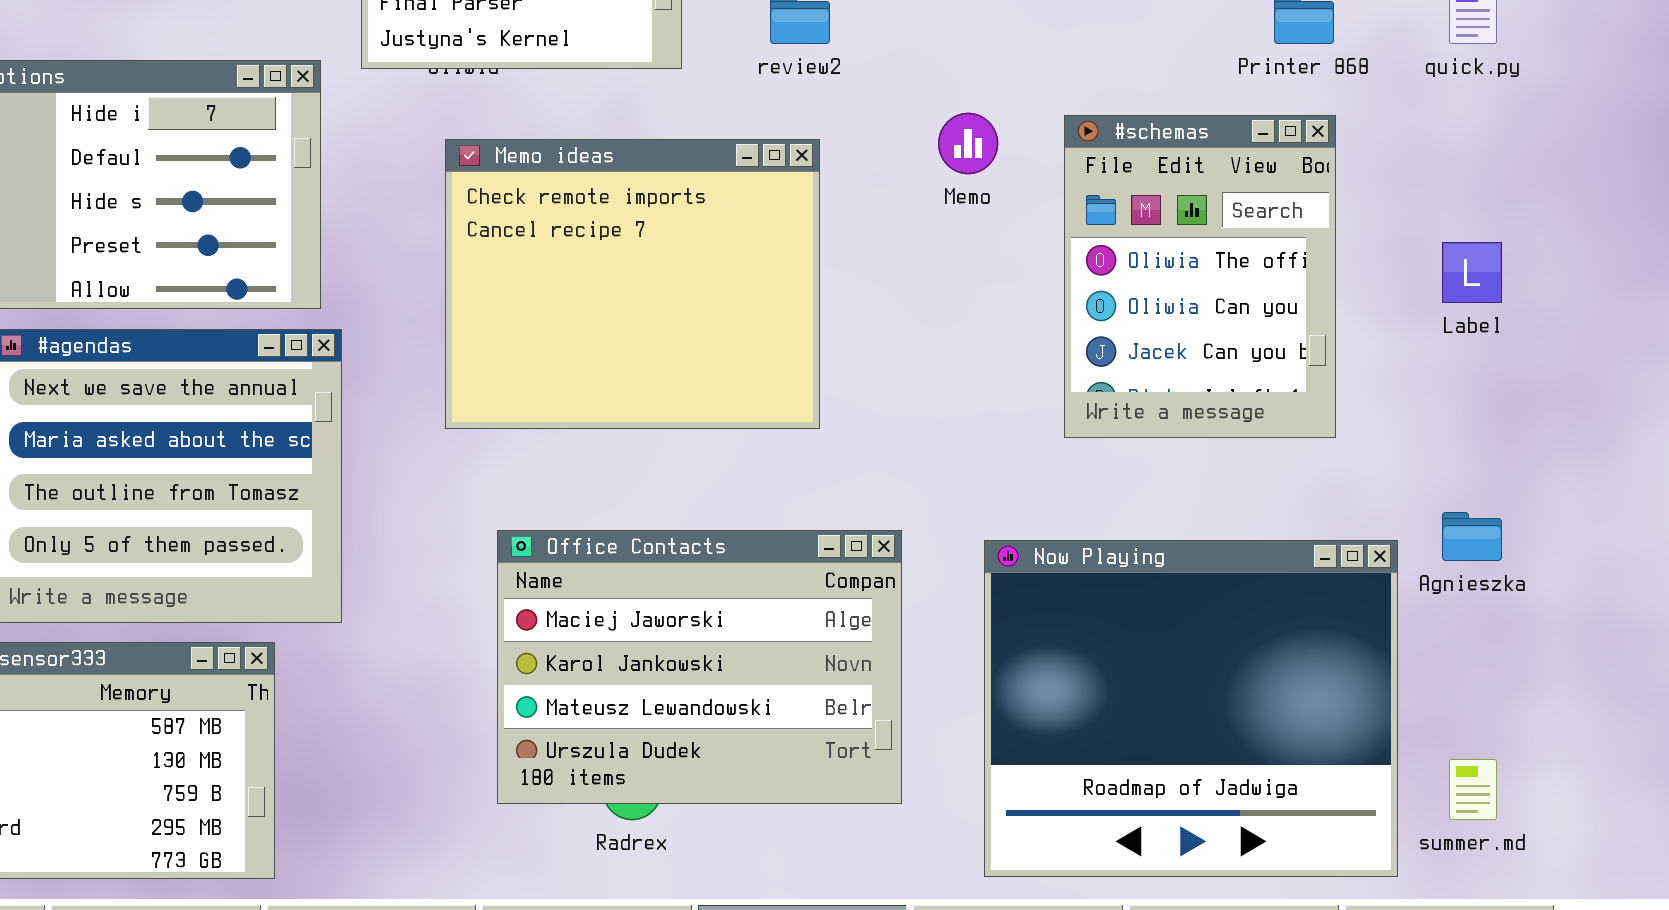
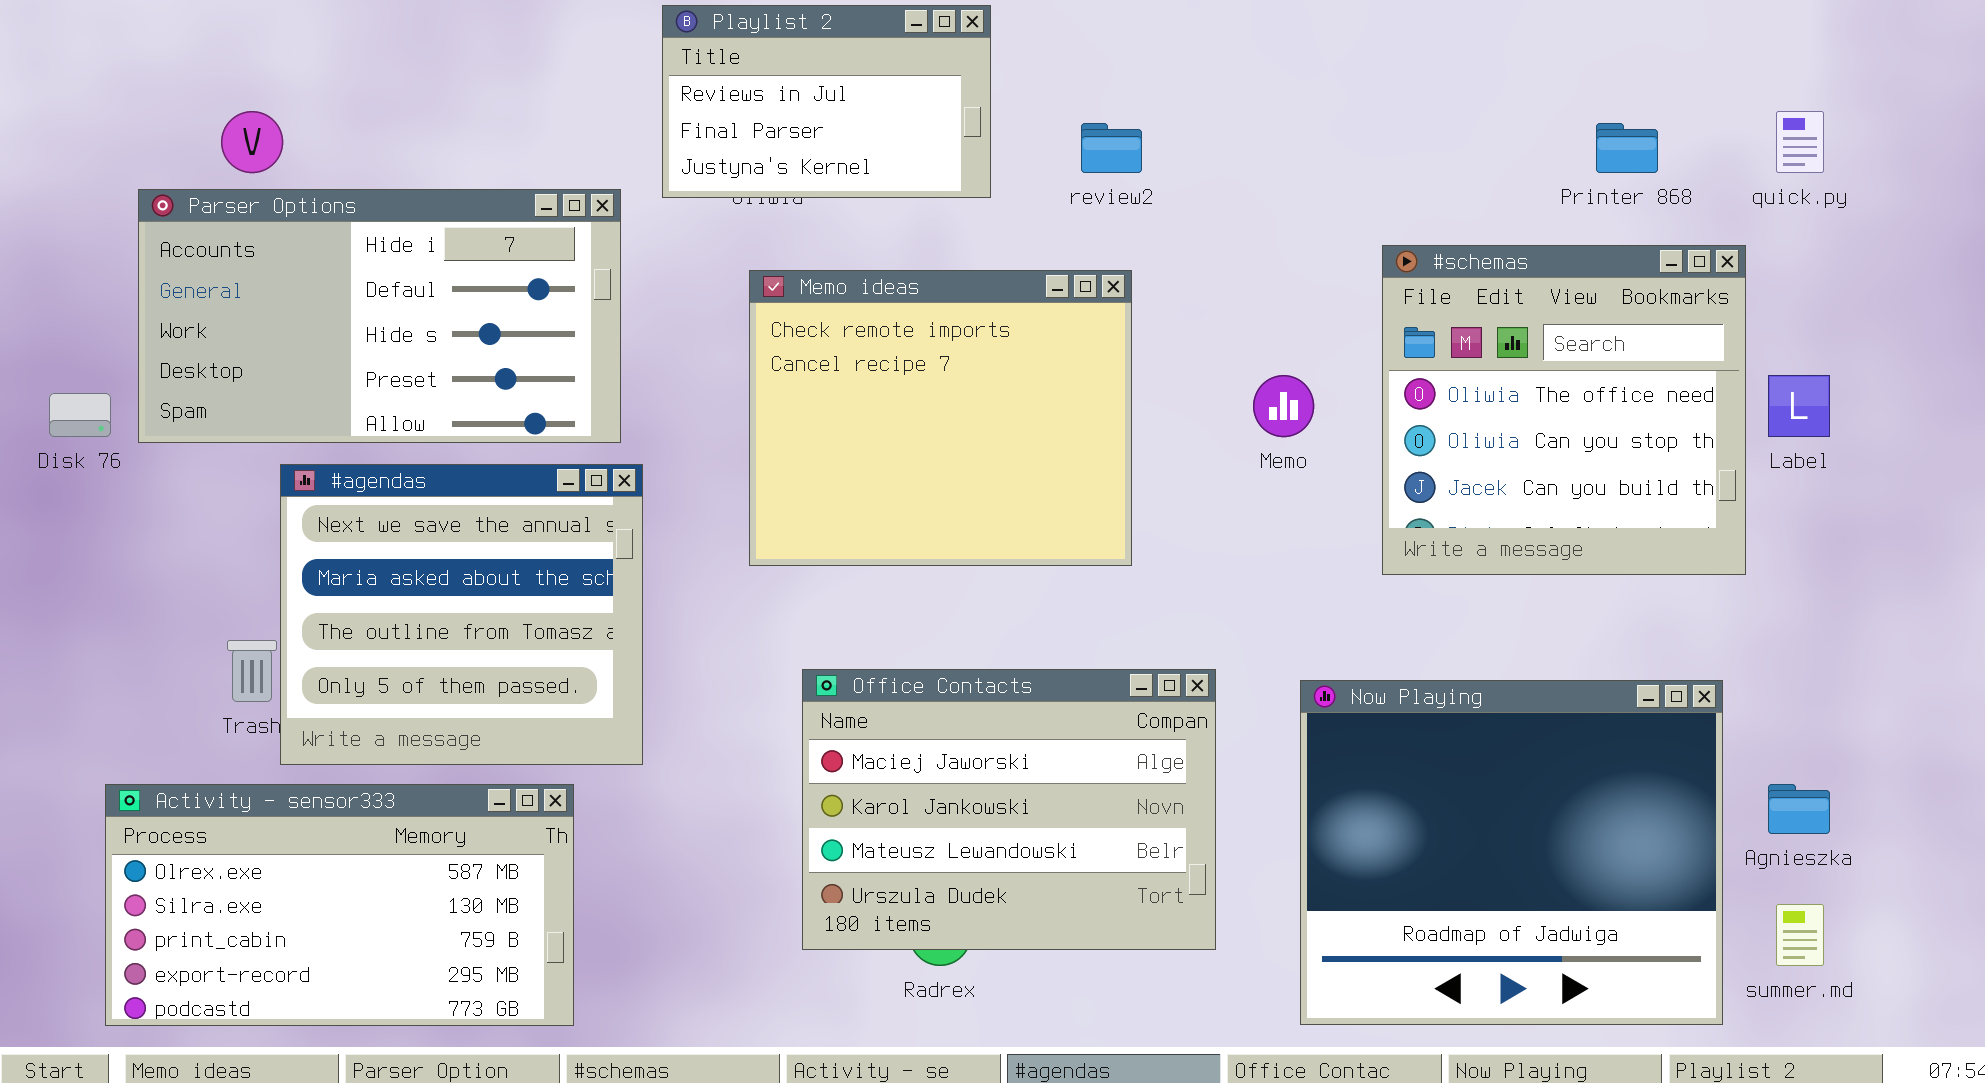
Memo: [938,113,998,174] -> [1253,375,1314,437], moved
#schemas: [1064,115,1336,438] -> [1382,245,1746,575], resized
Agnieszka: [1442,512,1502,561] -> [1768,784,1830,834], moved

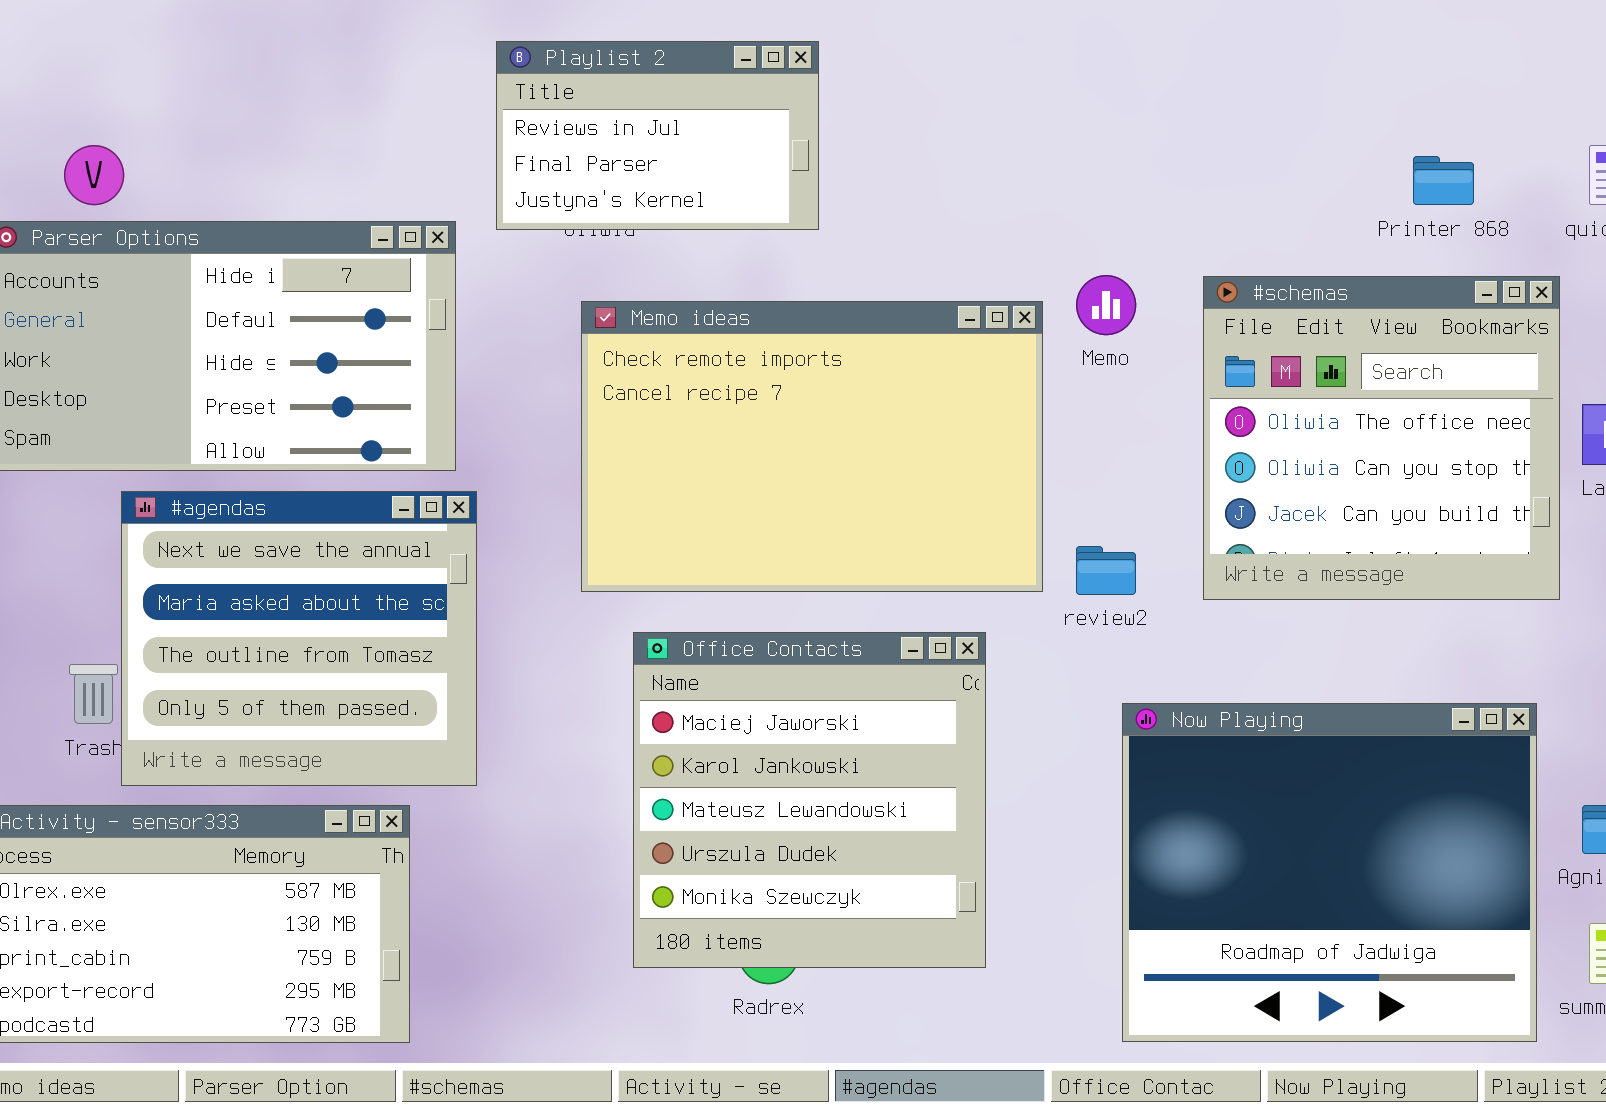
review2: [1081,123,1142,173] -> [1076,546,1136,595], moved
Memo ideas: [749,270,1132,566] -> [581,301,1043,592], resized
Memo: [1253,375,1314,437] -> [1076,275,1136,335], moved
Office Contacts: [802,669,1216,950] -> [633,632,986,968], resized

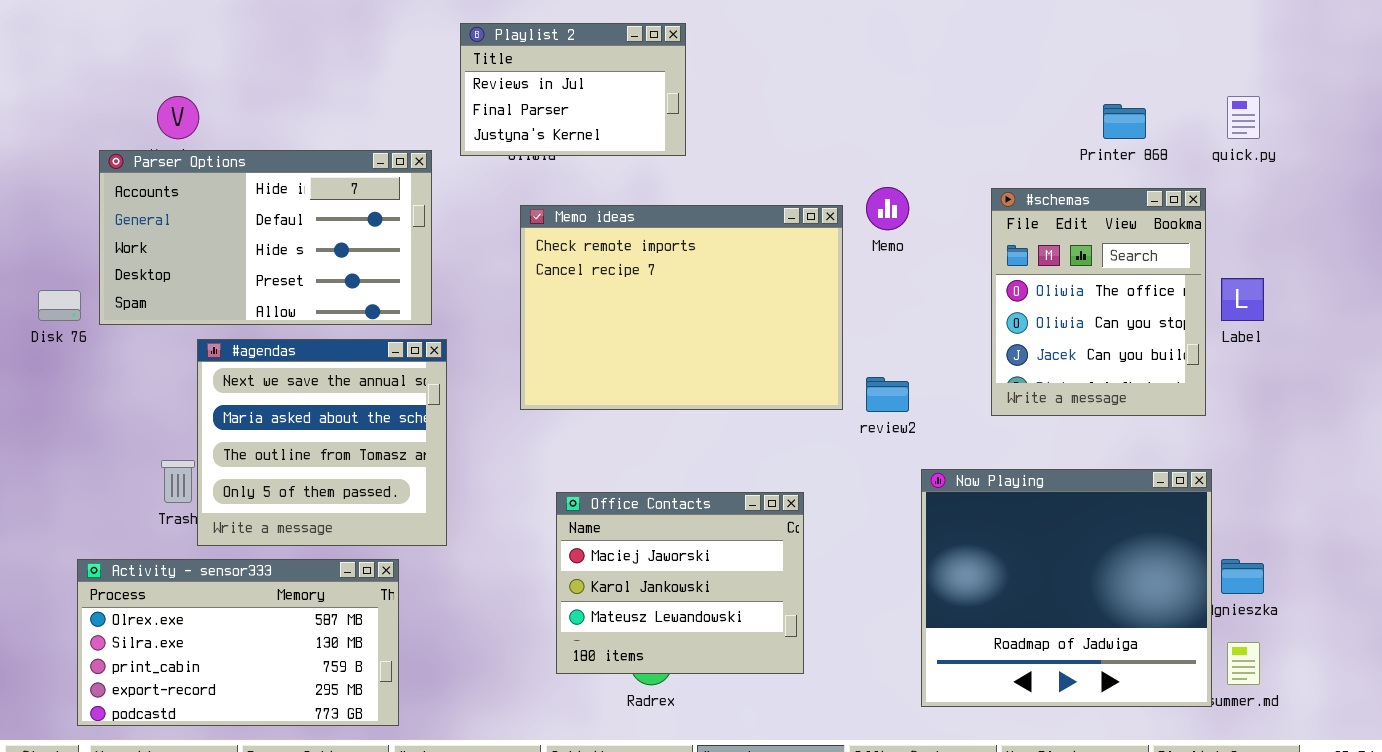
#schemas: [1203,276,1560,600] -> [991,188,1206,416], resized
Office Contacts: [633,632,986,968] -> [556,492,804,674], resized
Now Playing: [1122,703,1537,1042] -> [921,469,1212,707], moved

